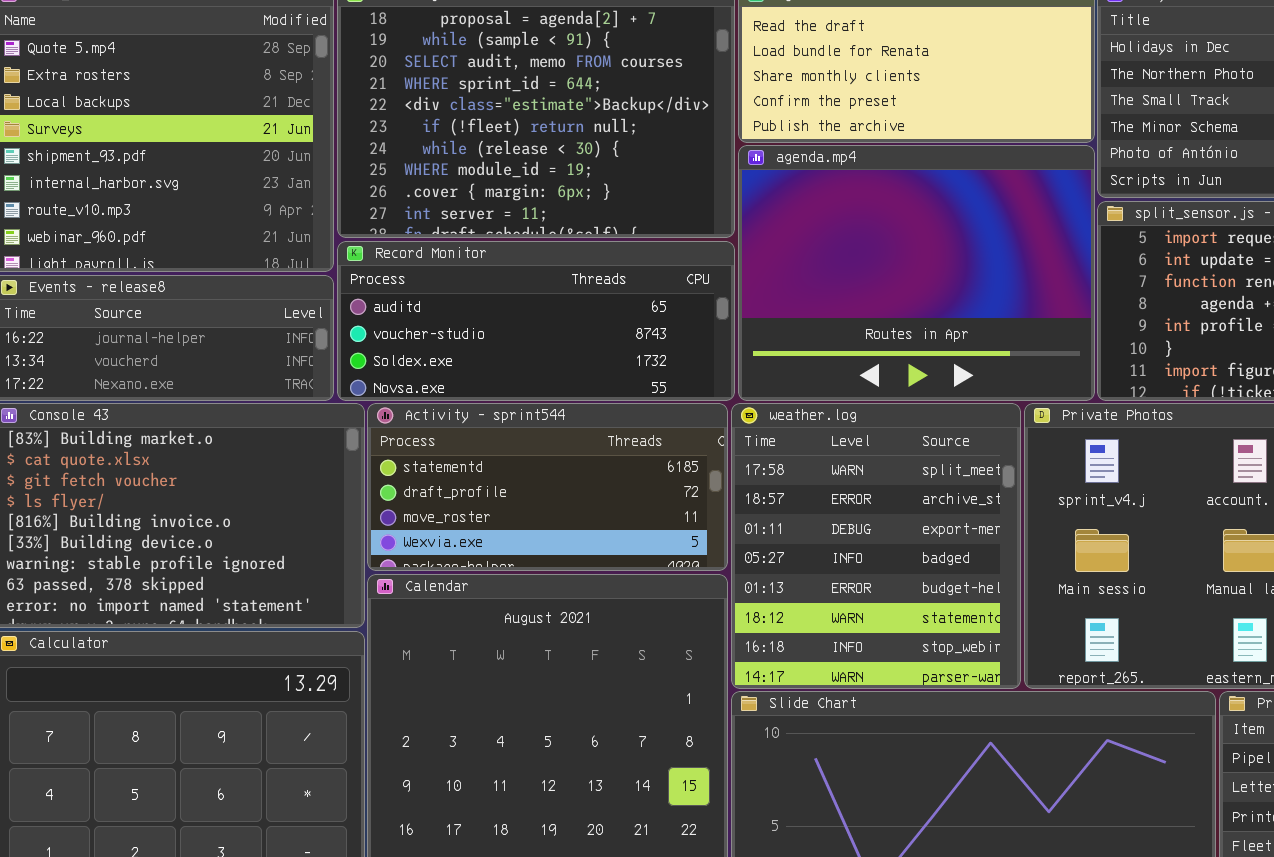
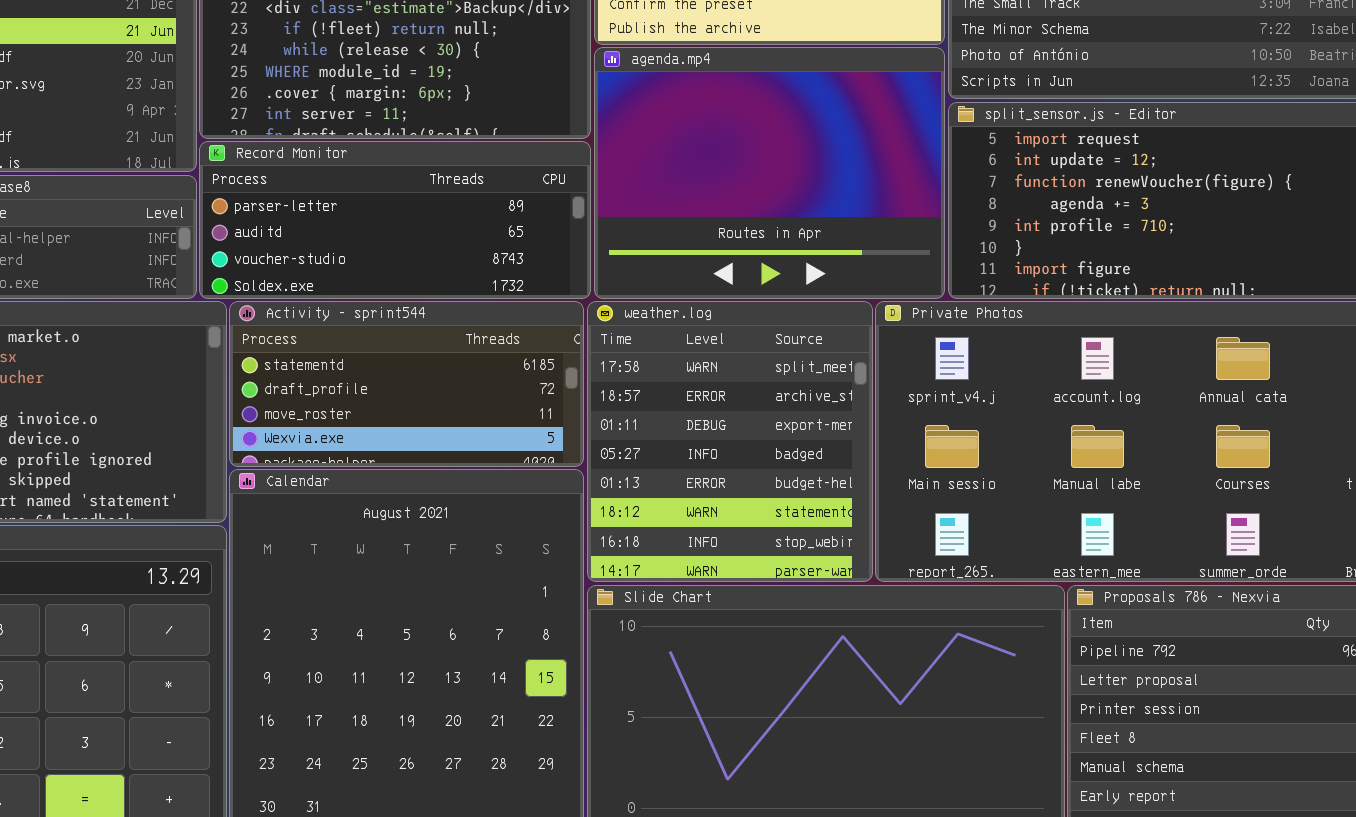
Record Monitor: [337,241,735,401] -> [199,141,591,299], scrolled up 1 row

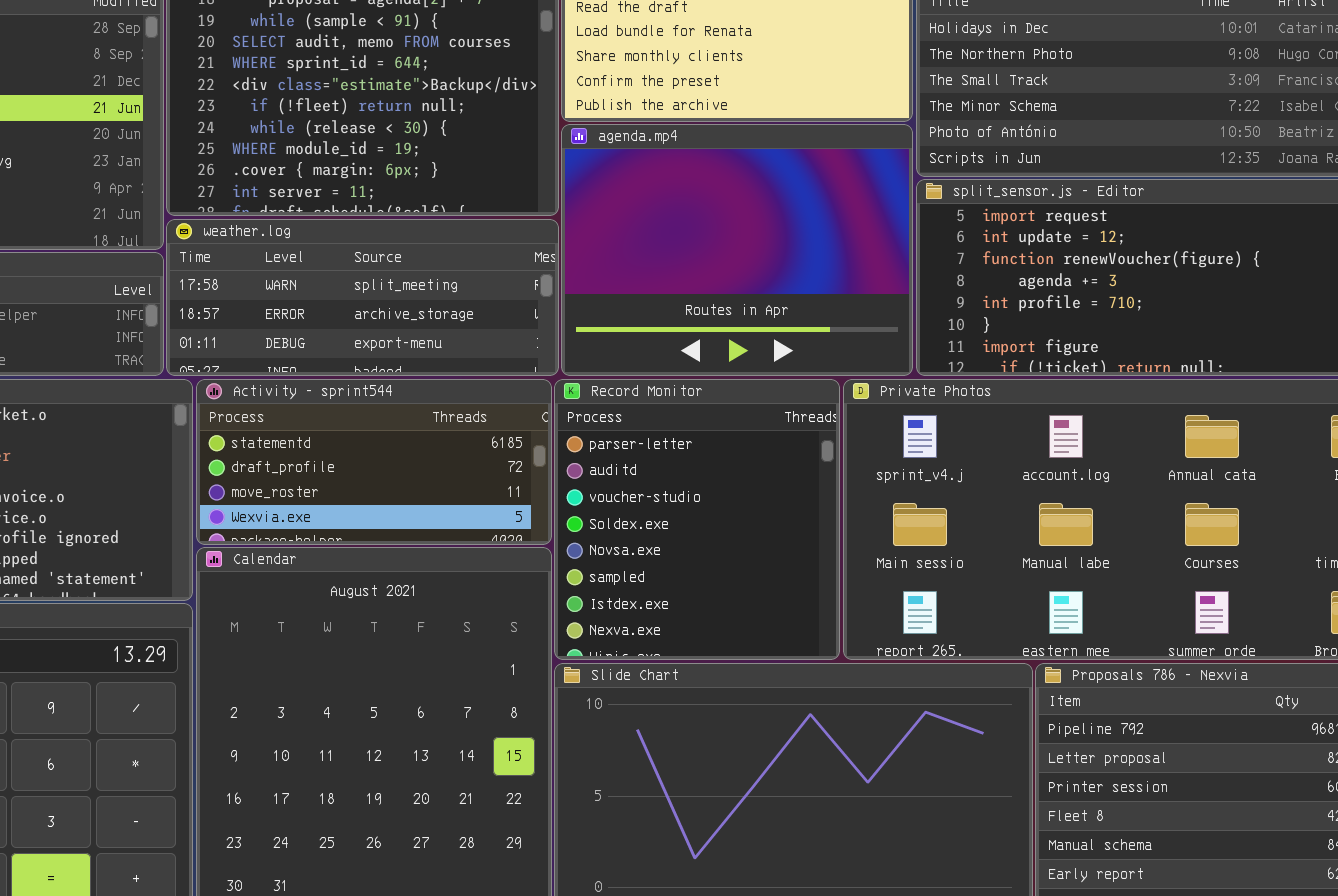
Record Monitor: [199,141,591,299] -> [554,379,840,660], moved, resized
weather.log: [587,301,873,582] -> [166,219,559,376], moved, resized

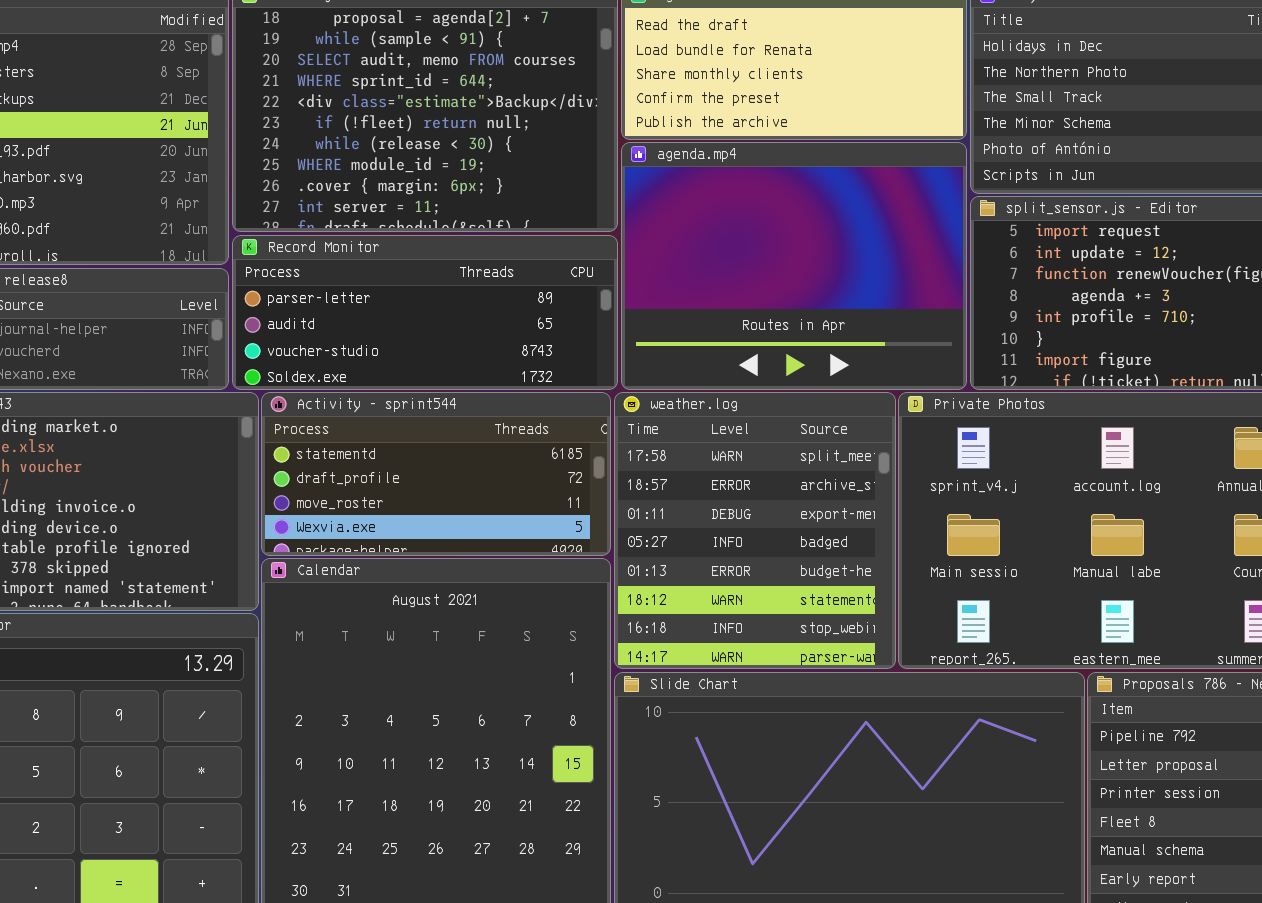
weather.log: [166,219,559,376] -> [614,392,896,669], moved, resized
Record Monitor: [554,379,840,660] -> [232,235,618,390], moved, resized

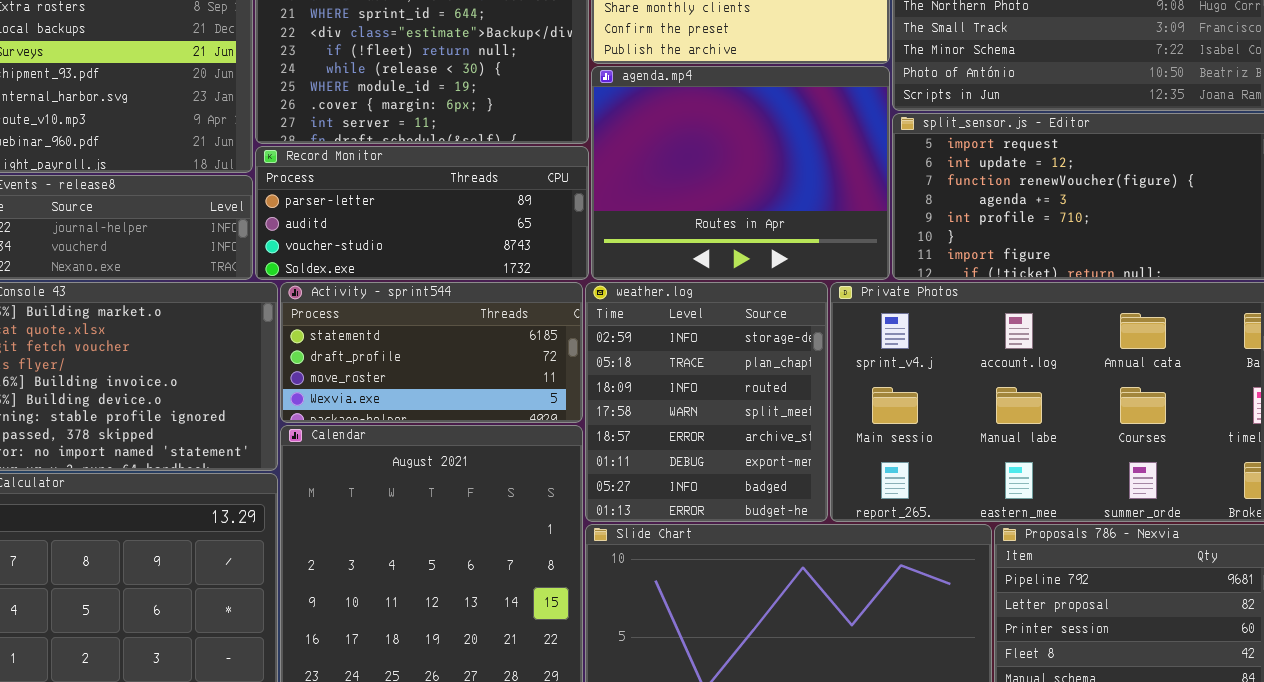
weather.log: [614,392,896,669] -> [585,282,828,522], scrolled up 3 rows

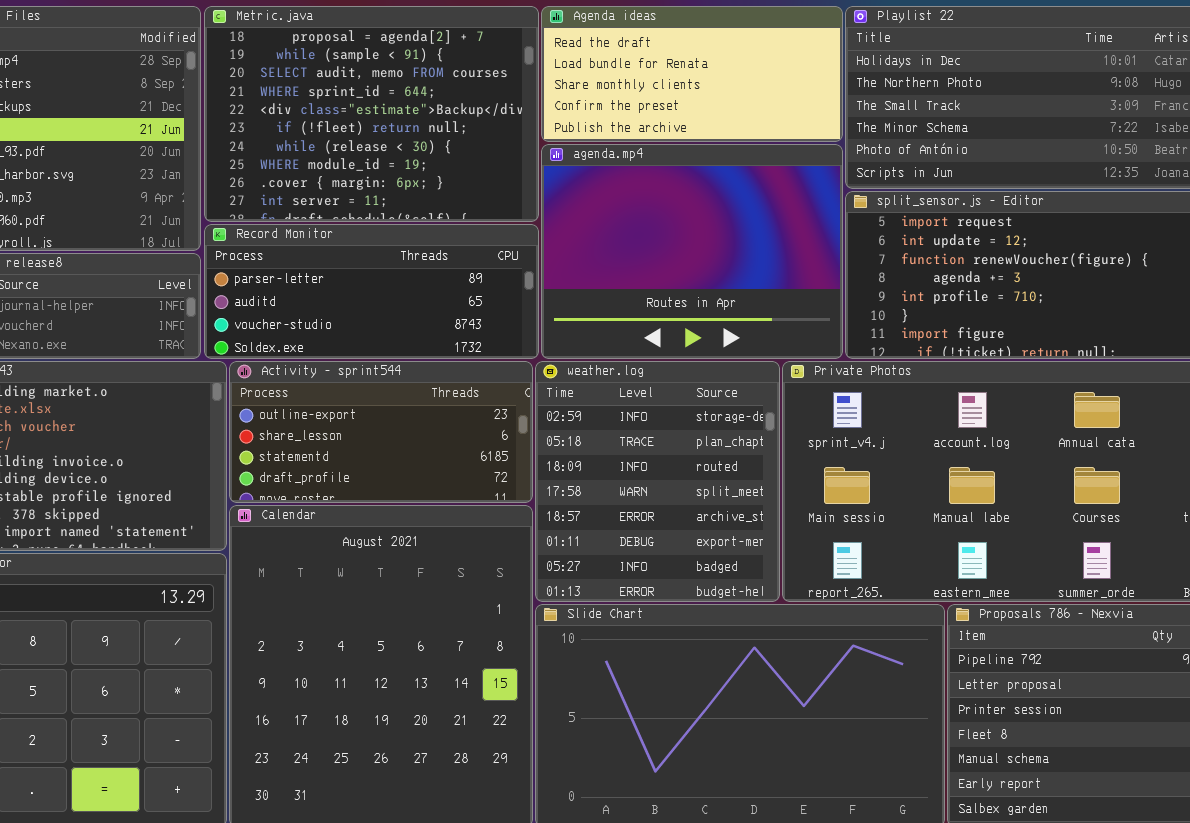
Activity - sprint544: [280,282,583,423] -> [229,361,533,503], scrolled up 2 rows

